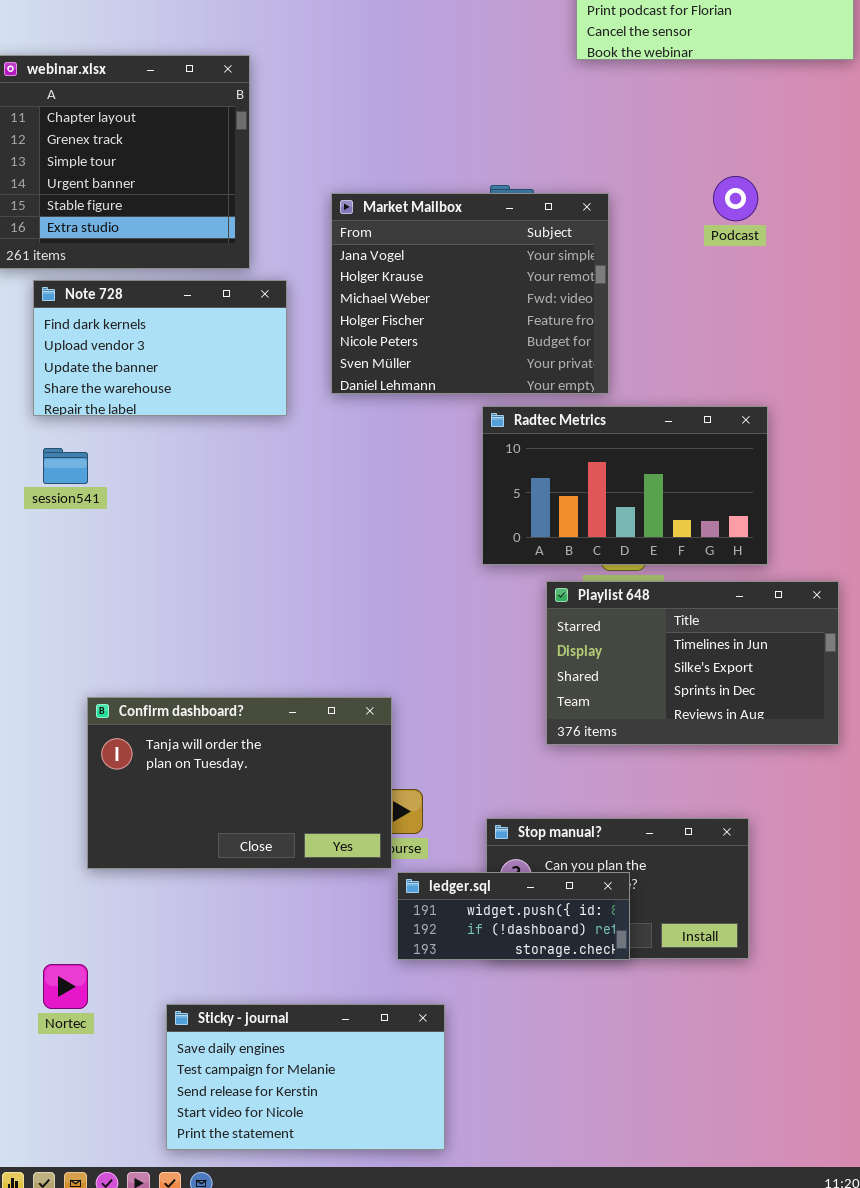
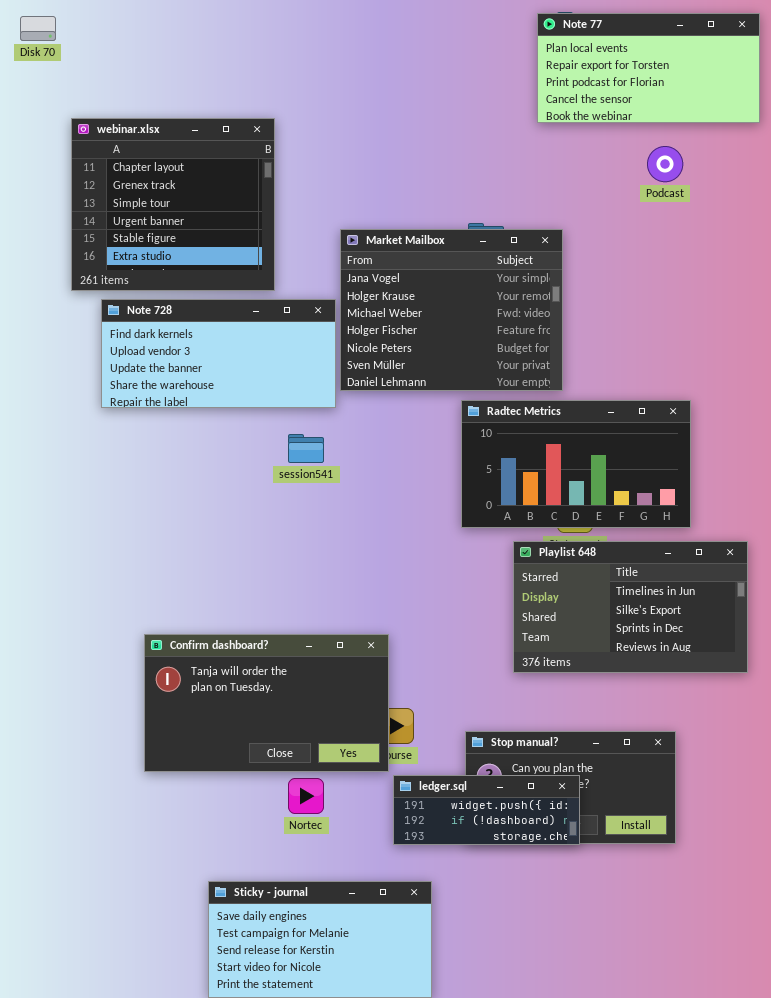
Podcast: [713,176,758,221] -> [647,146,683,182], moved
Note 728: [33,280,287,416] -> [101,299,336,408], resized
session541: [43,448,88,484] -> [288,434,324,463], moved
Nortec: [43,964,88,1009] -> [288,778,324,814], moved

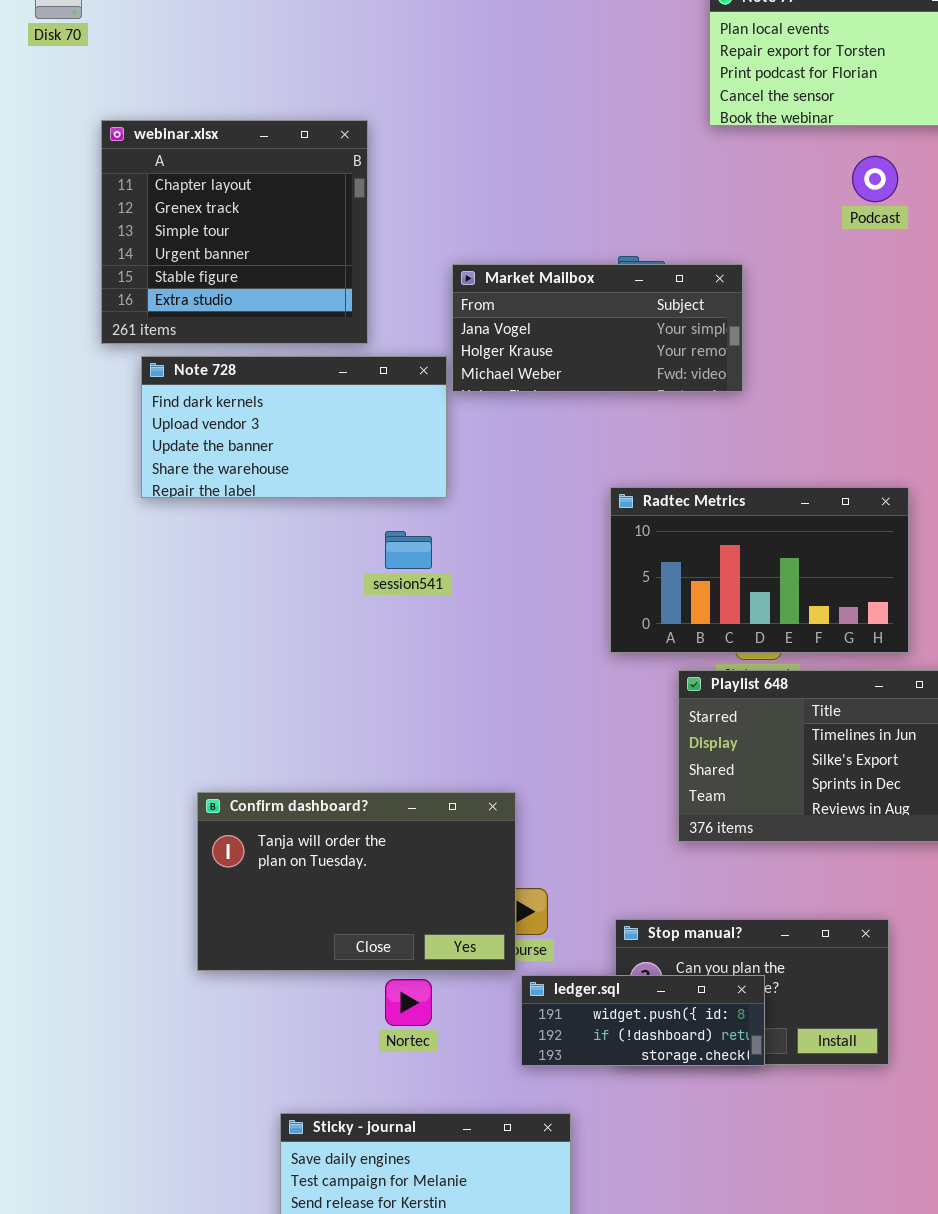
Market Mailbox: [340,229,563,391] -> [452,264,743,392], resized

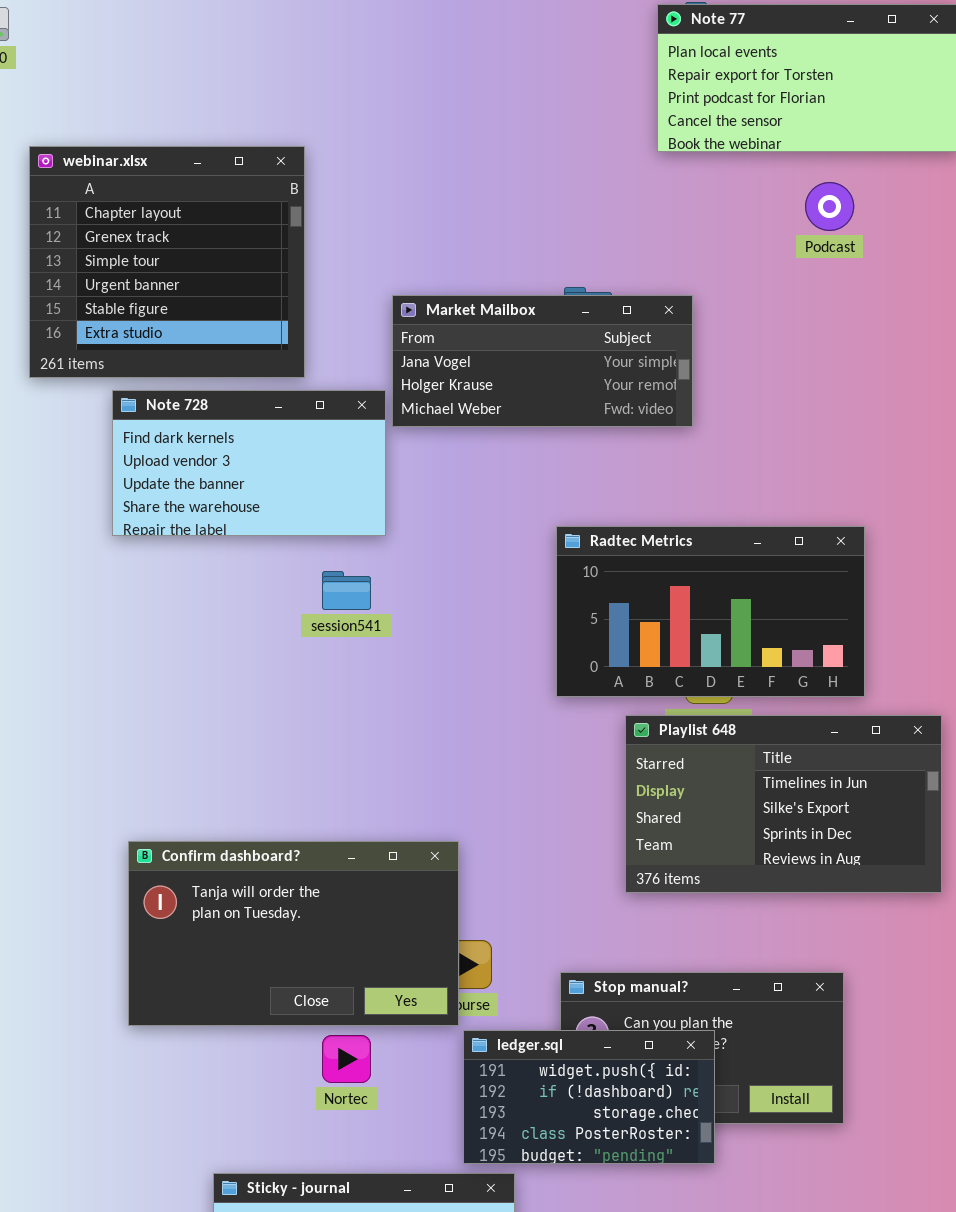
Note 728: [141,356,447,498] -> [112,390,386,536], resized
ledger.sql: [521,975,765,1066] -> [463,1030,715,1164], resized

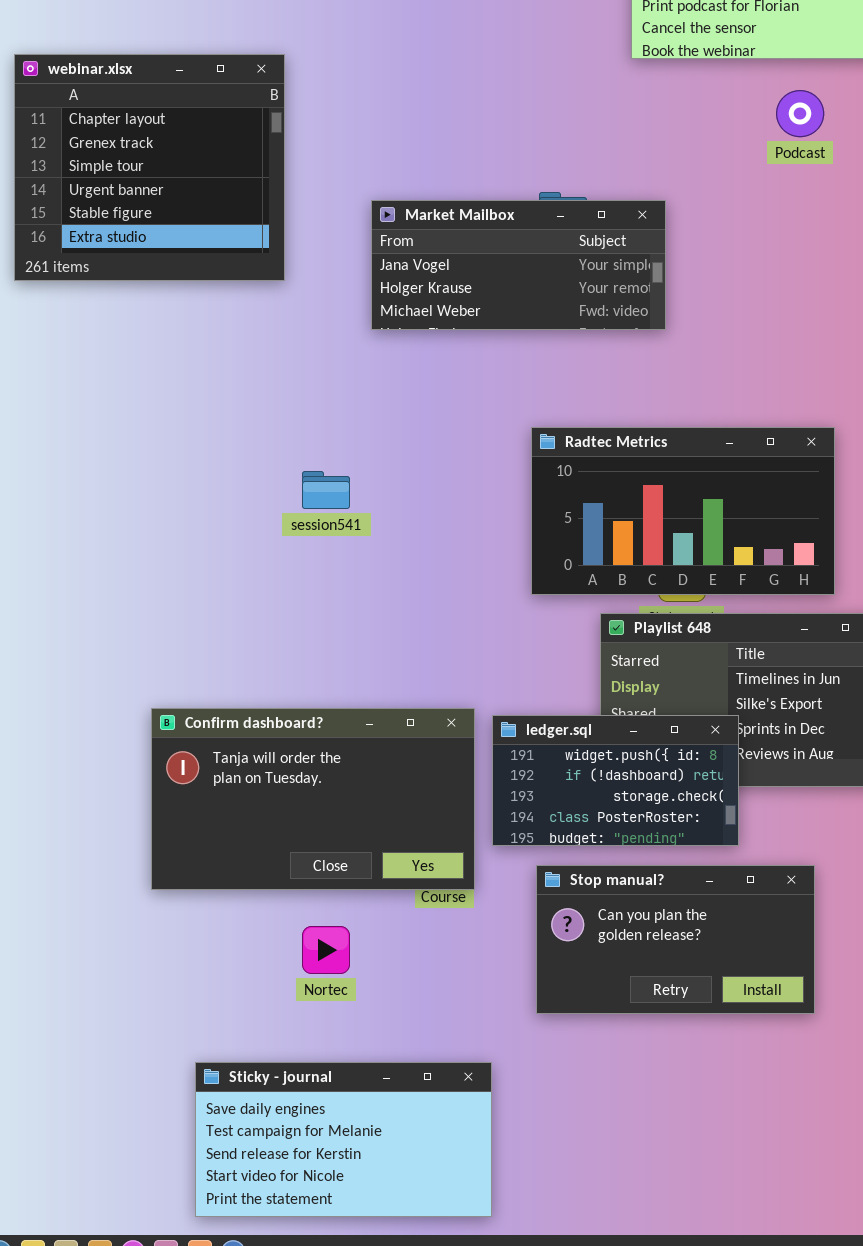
Note 728: [112,390,386,536] -> none, closed
Confirm dashboard?: [128,841,459,1026] -> [151,708,475,890], moved
ledger.sql: [463,1030,715,1164] -> [492,715,739,846], moved

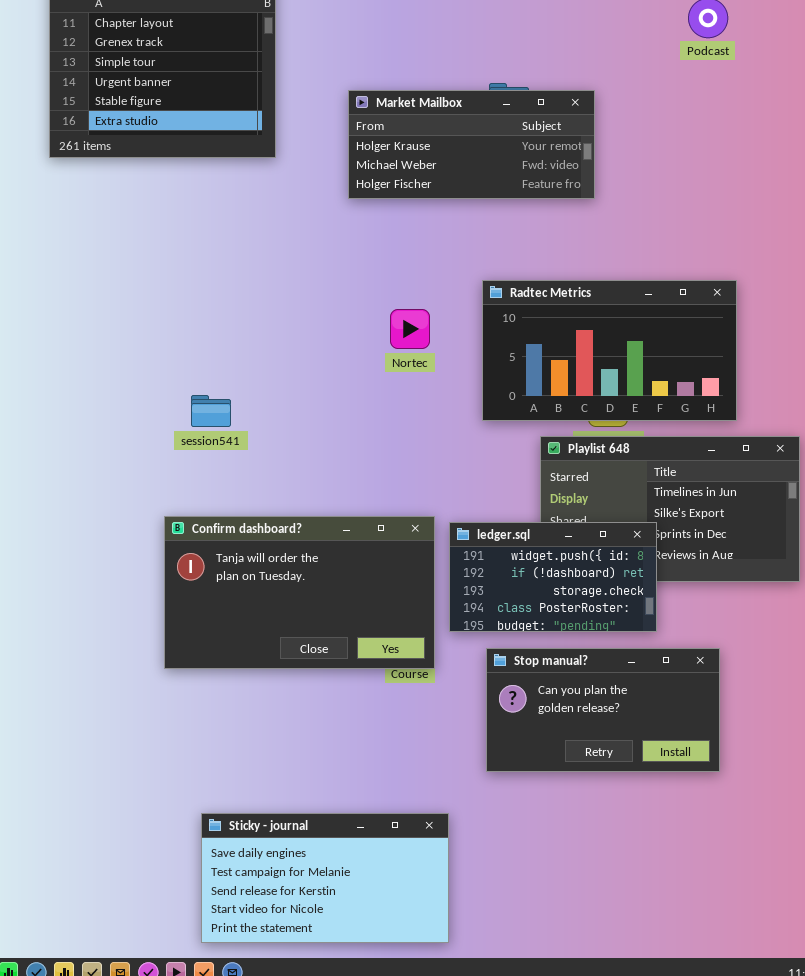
Market Mailbox: [371,200,666,330] -> [348,90,595,199], scrolled down 1 row
session541: [302,471,350,509] -> [191,395,231,427], moved
Nortec: [302,926,350,974] -> [390,309,430,349], moved

